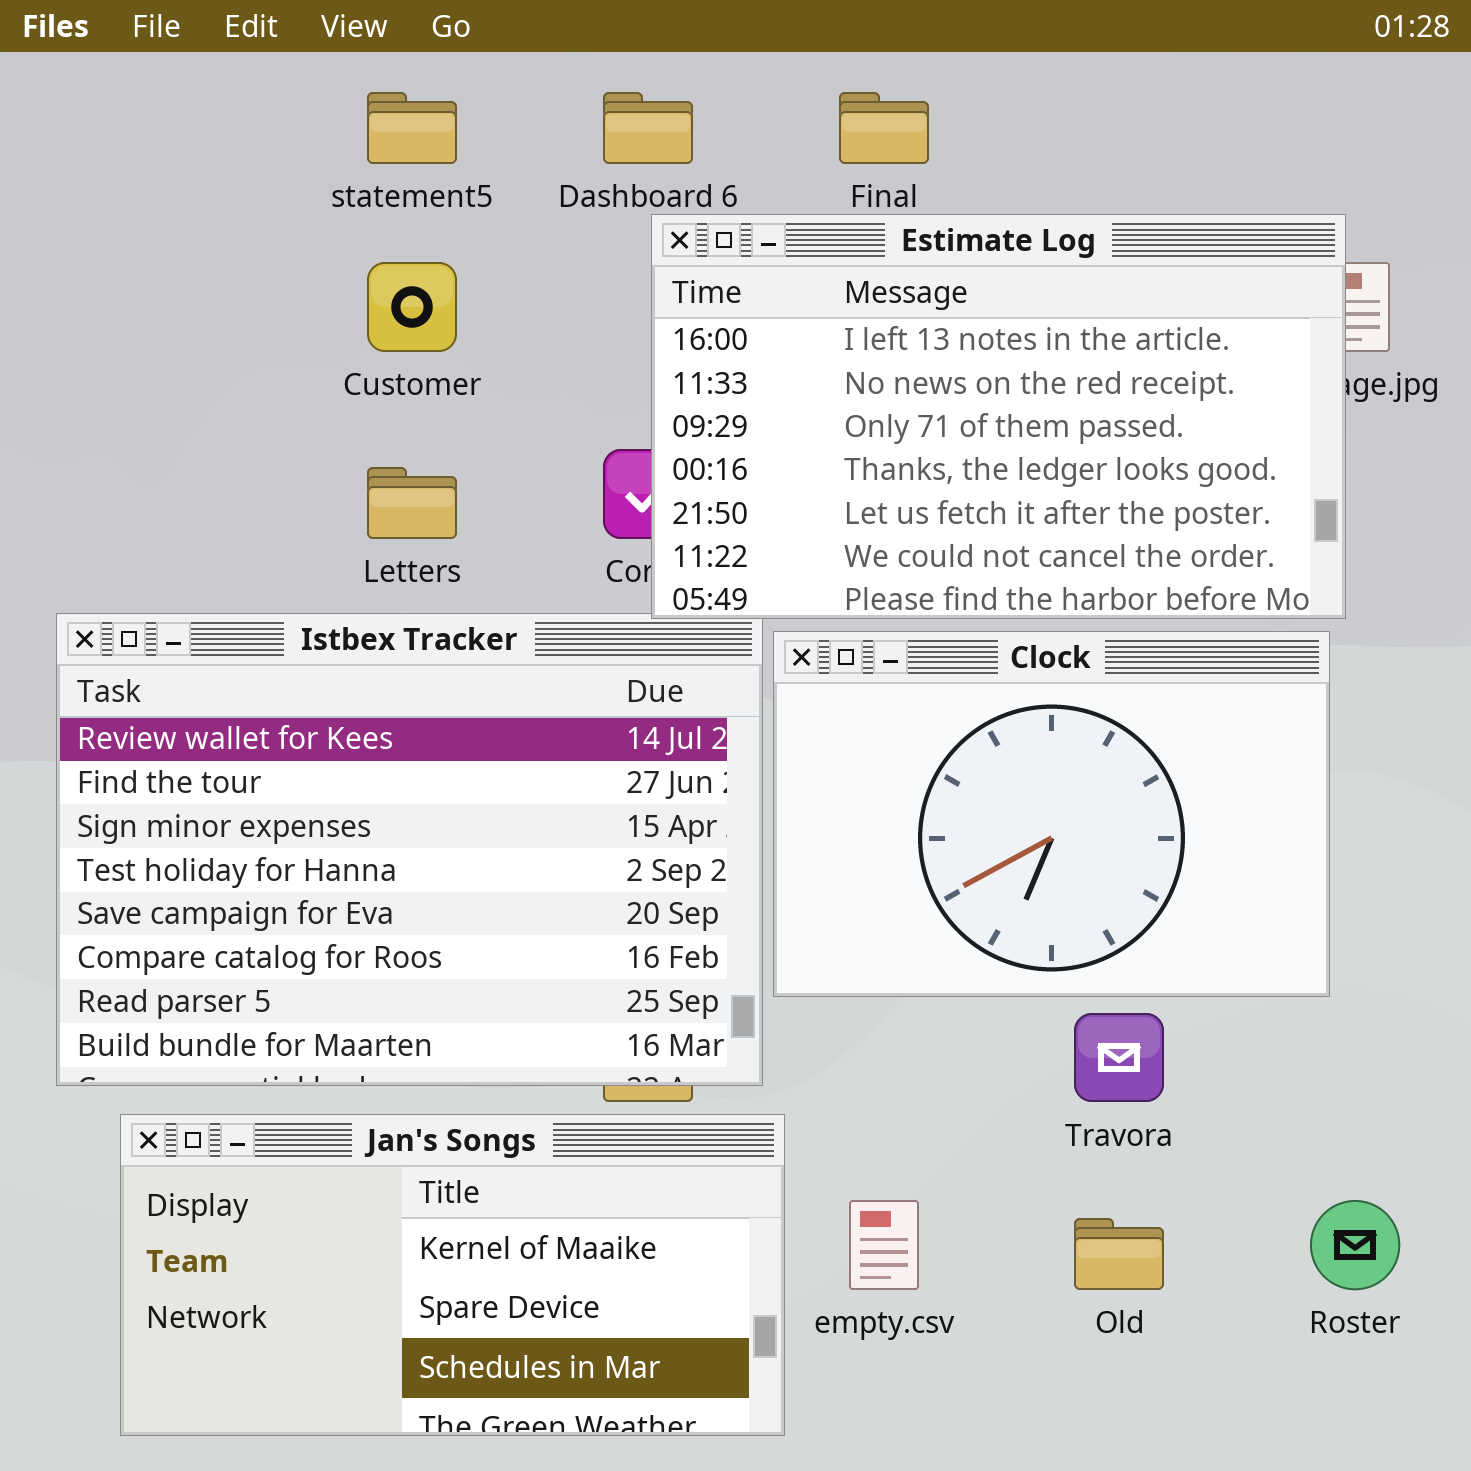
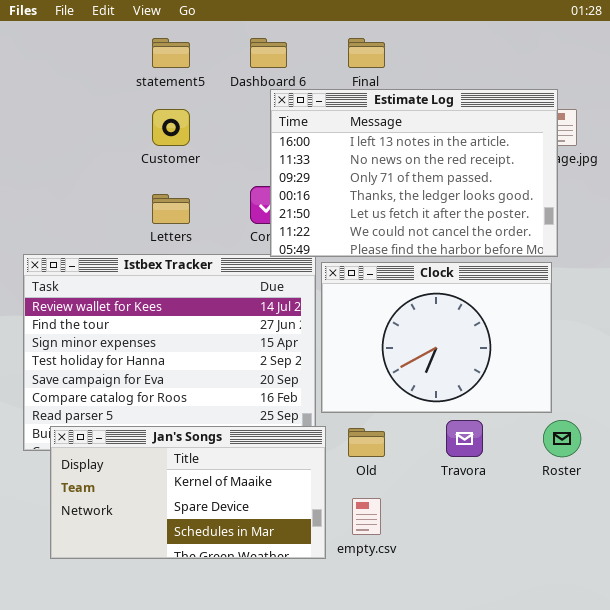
Jan's Songs: [120,1114,785,1436] -> [50,426,326,559], moved
Roster: [1310,1200,1400,1290] -> [543,420,581,457], moved
Old: [1074,1218,1164,1290] -> [348,428,385,457], moved

